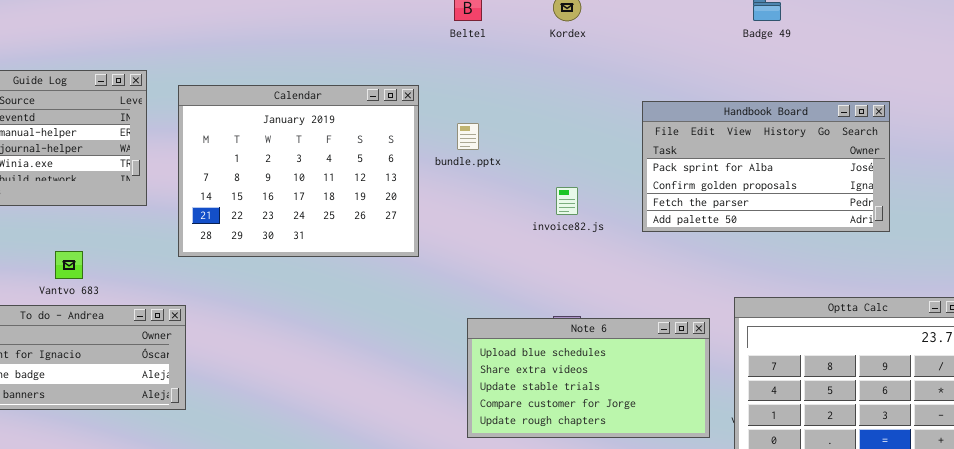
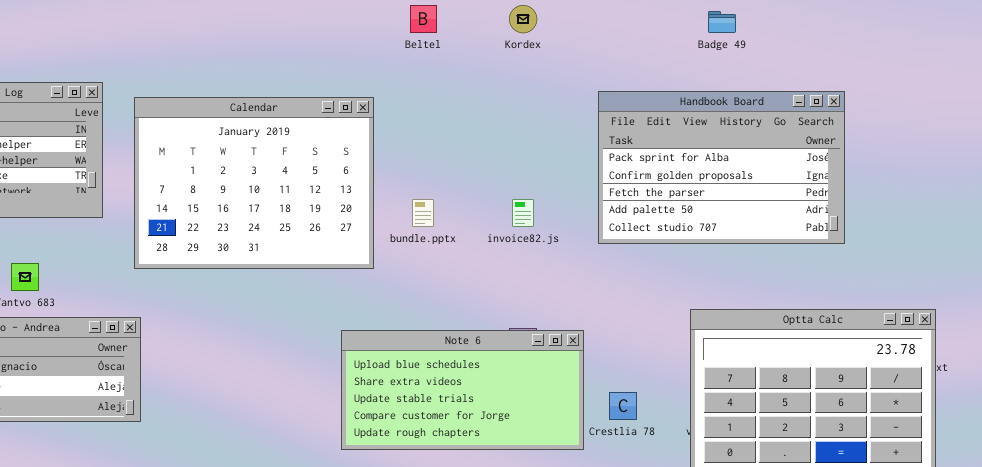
Handbook Board: [642,101,890,232] -> [598,91,845,244], resized
bundle.pptx: [457,123,479,150] -> [412,199,434,227], moved
Note 6: [467,318,710,438] -> [341,330,584,450], moved

